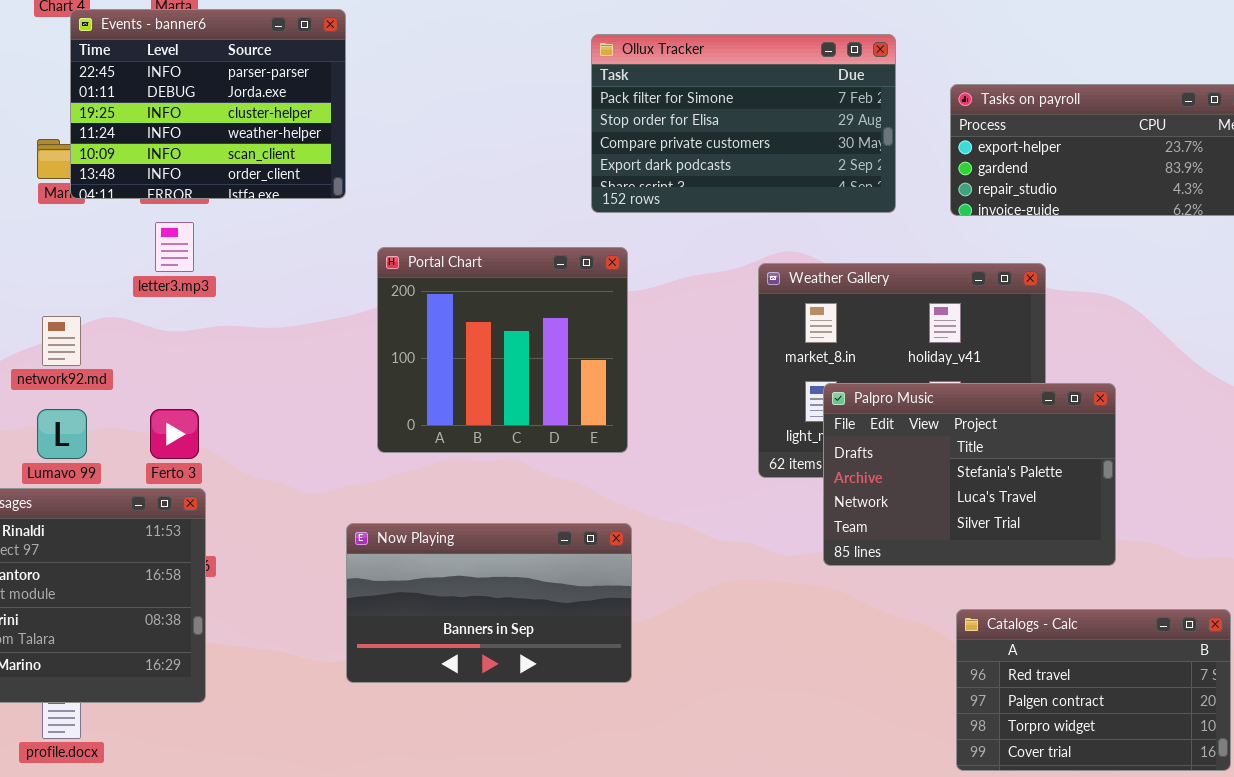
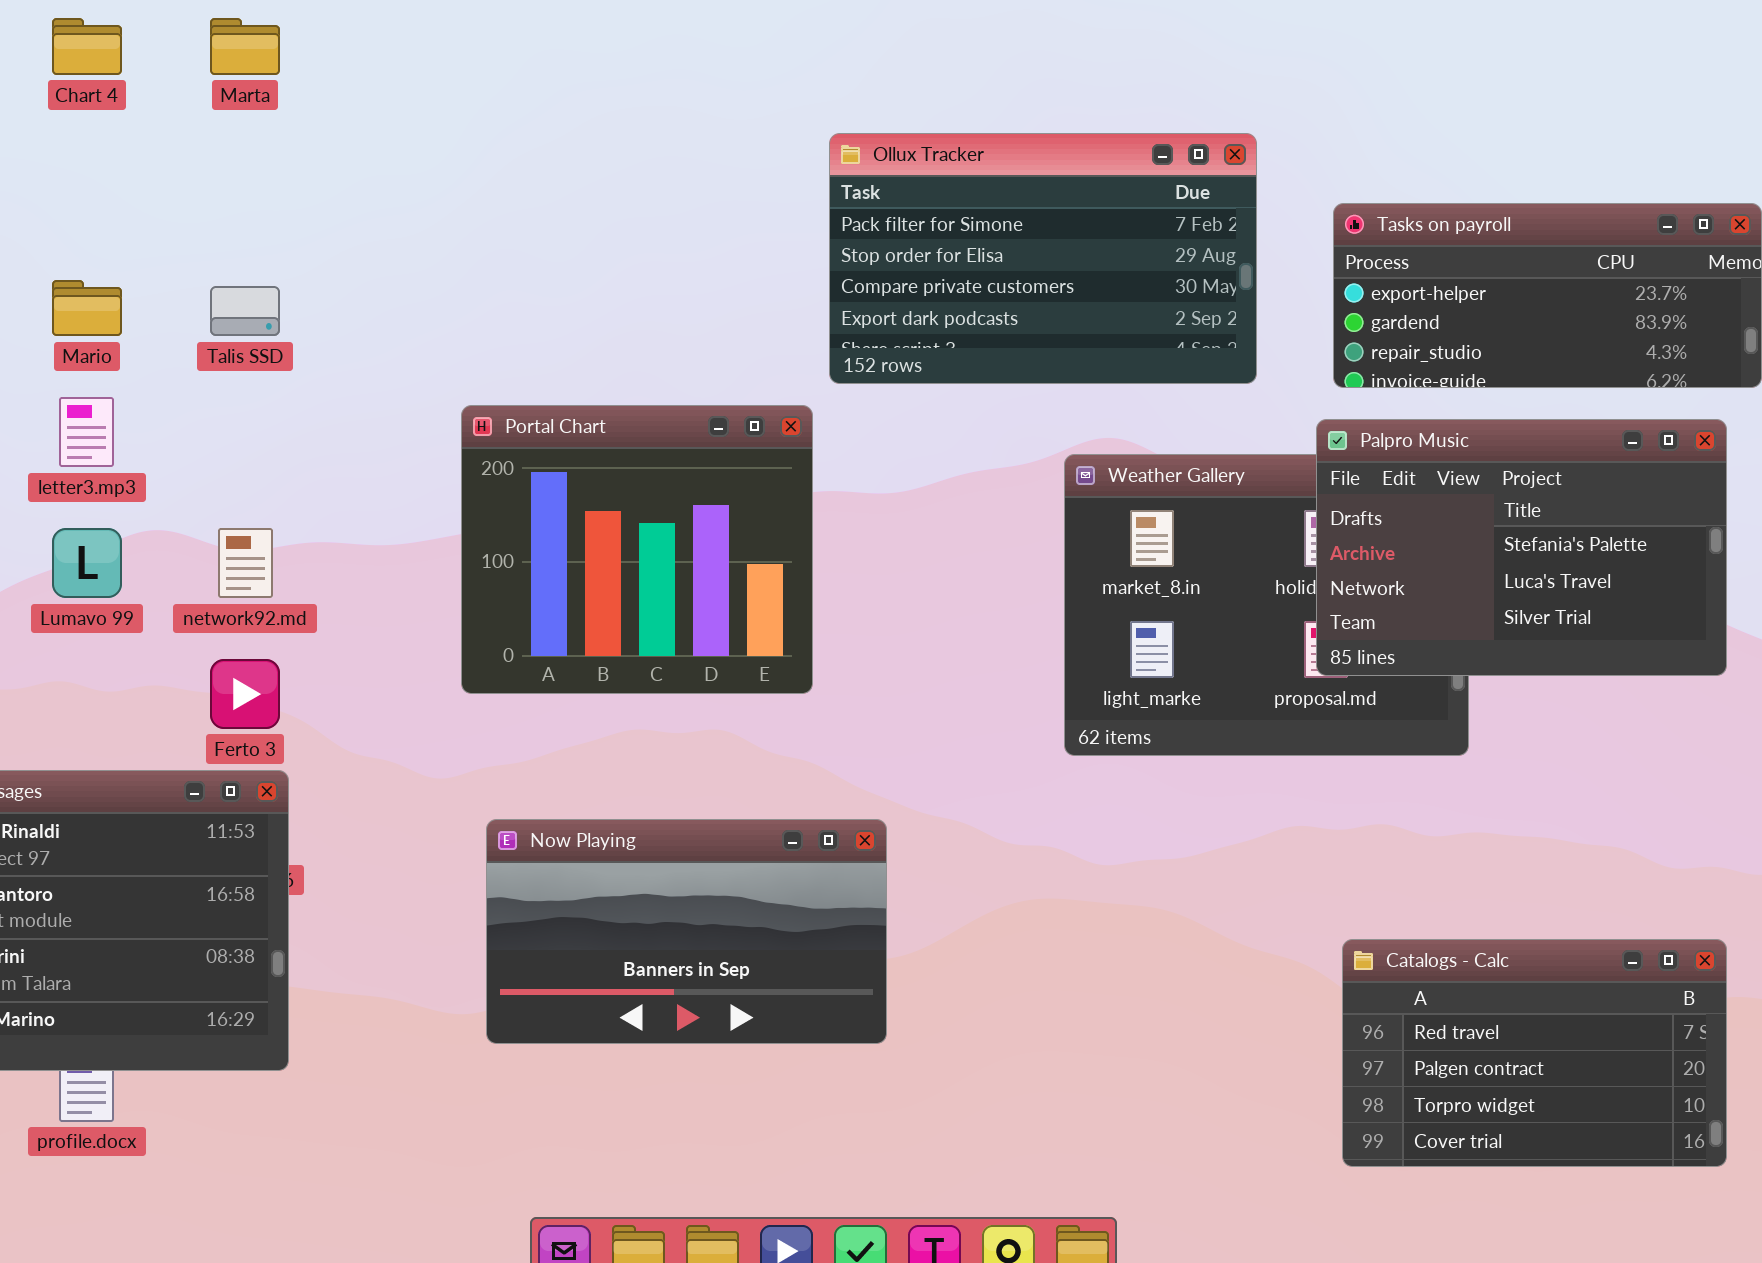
Events - banner6: [70,9,346,199] -> none, closed
letter3.mp3: [155,222,194,272] -> [59,397,114,467], moved
Portal Chart: [377,247,628,453] -> [461,405,813,694], moved
network92.md: [42,316,81,366] -> [218,528,273,598], moved
Palpro Music: [823,383,1116,566] -> [1316,419,1727,676], moved
Lumavo 99: [37,409,87,459] -> [52,528,122,598], moved

